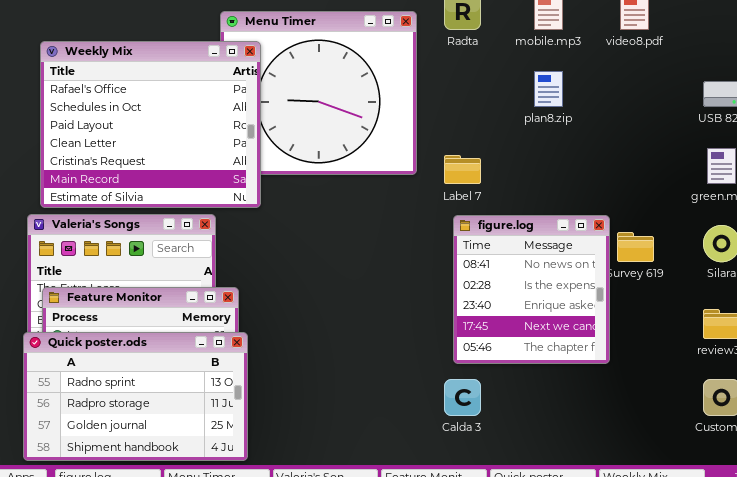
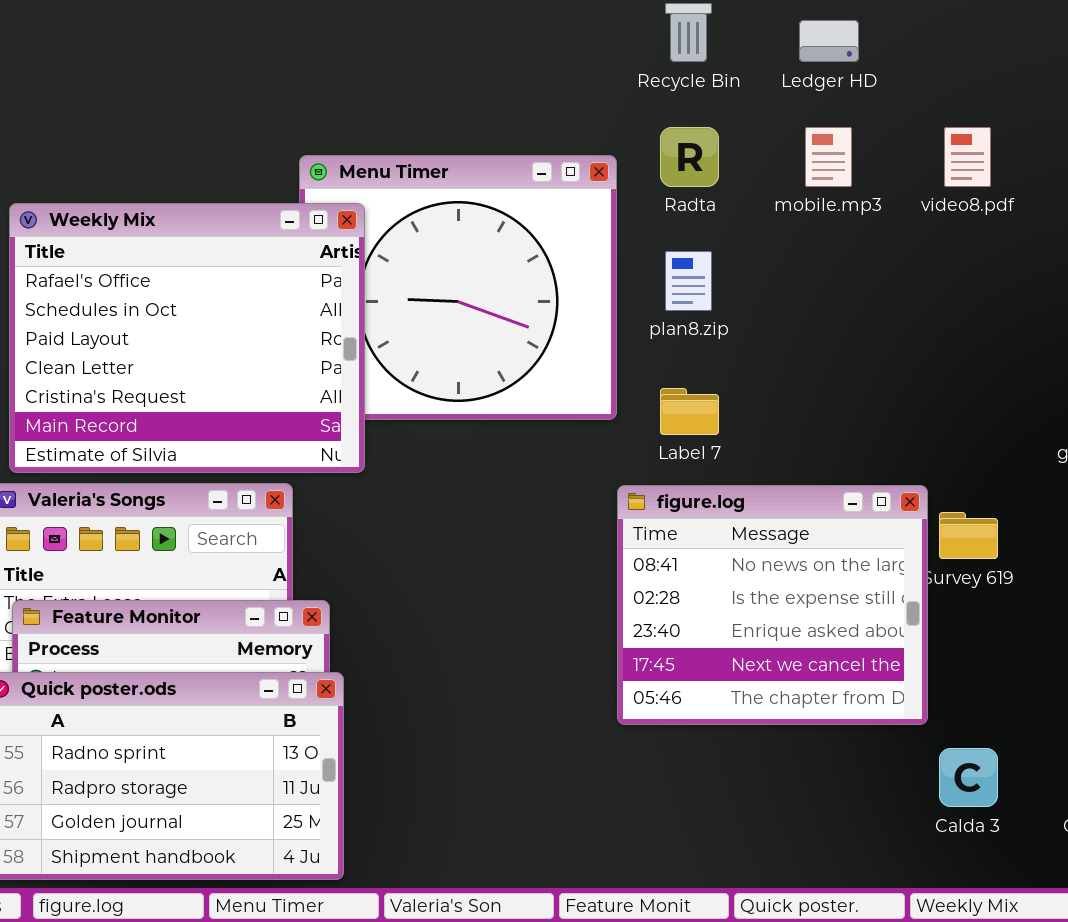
plan8.zip: [534,71,563,107] -> [665,251,712,311], moved
figure.log: [453,215,610,364] -> [617,485,928,725], resized
Calda 3: [444,379,481,416] -> [939,748,998,807], moved

